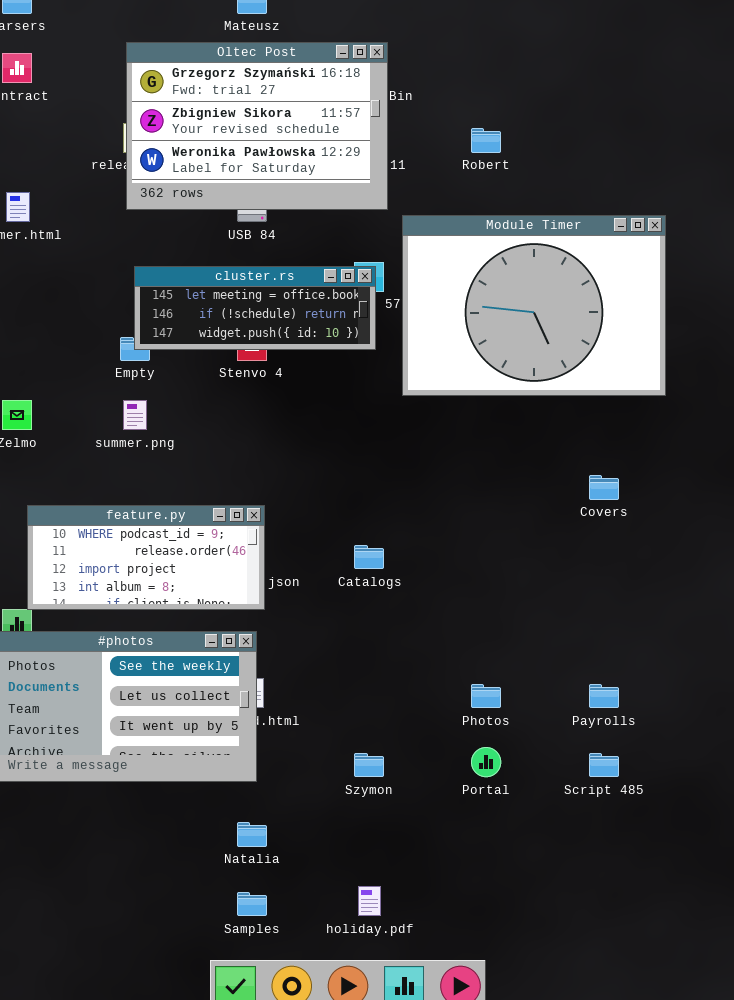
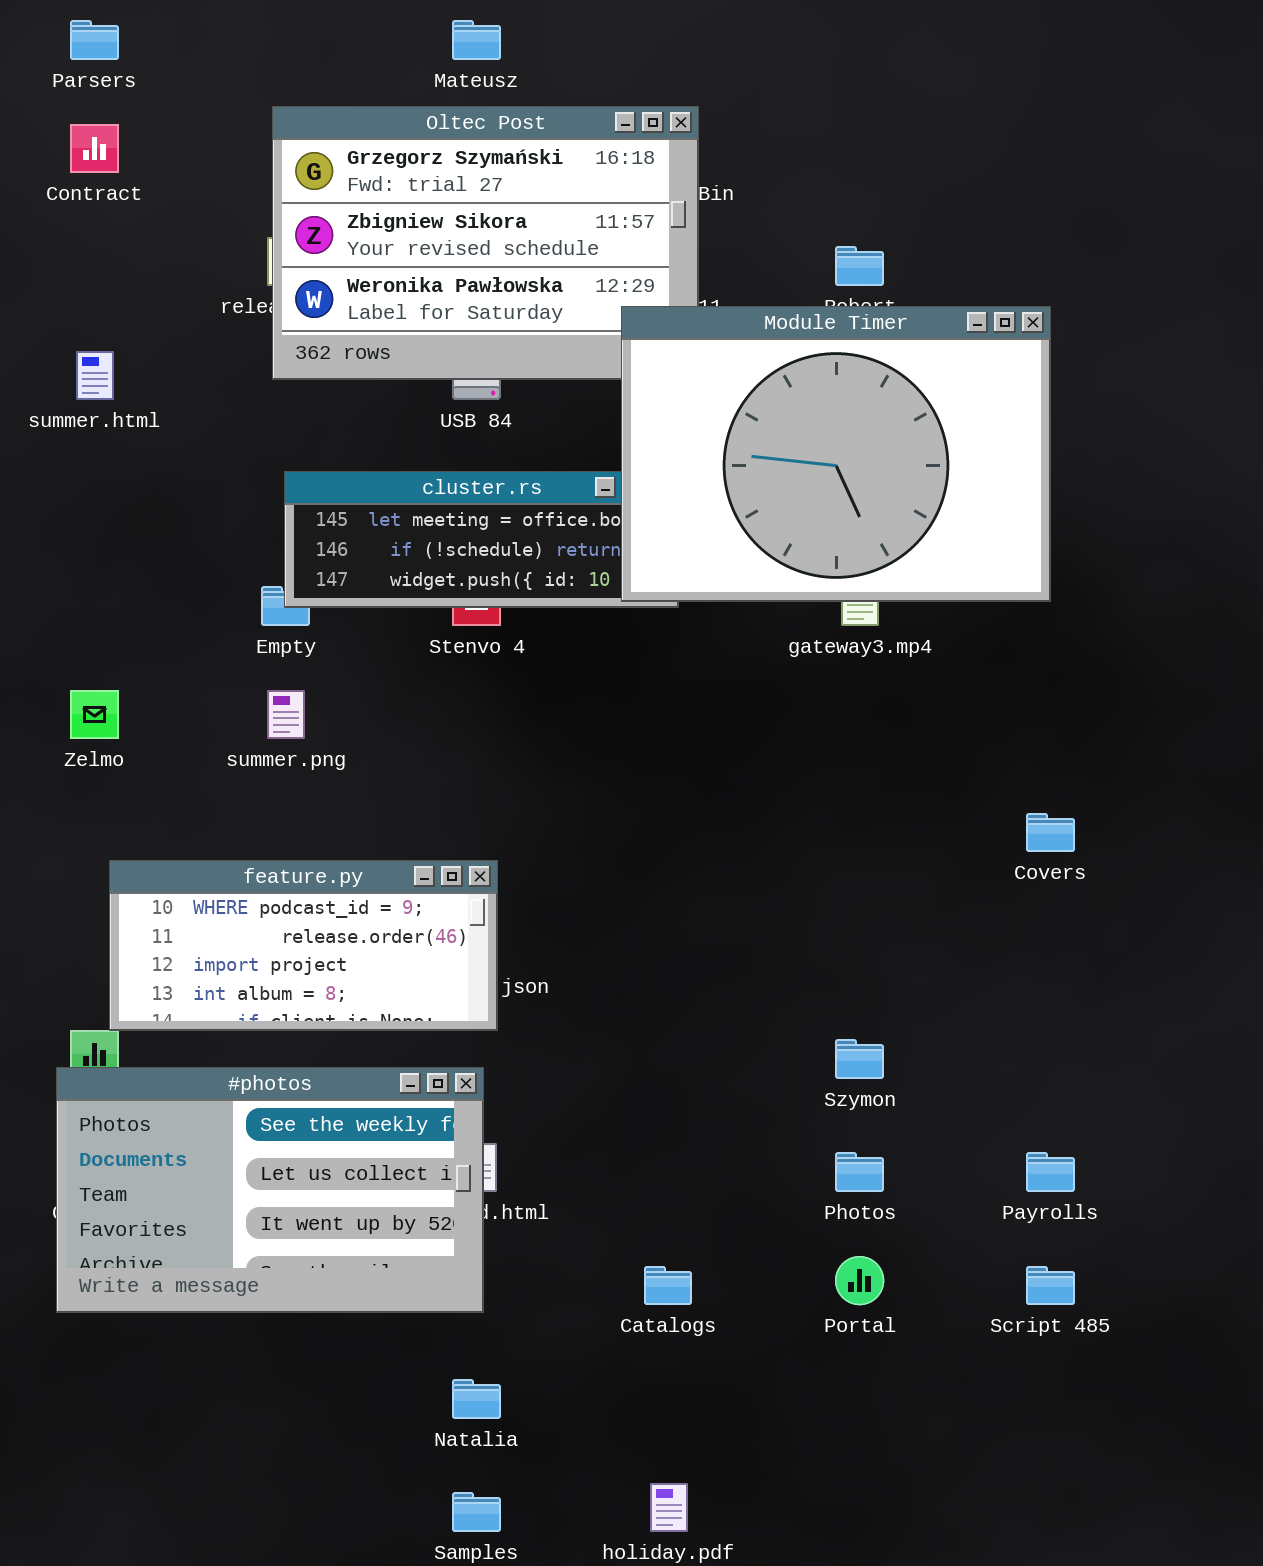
Module Timer: [402,215,666,396] -> [621,306,1051,602], moved
Catalogs: [354,545,384,569] -> [644,1266,692,1305], moved
Szymon: [354,753,384,777] -> [835,1039,884,1079], moved

